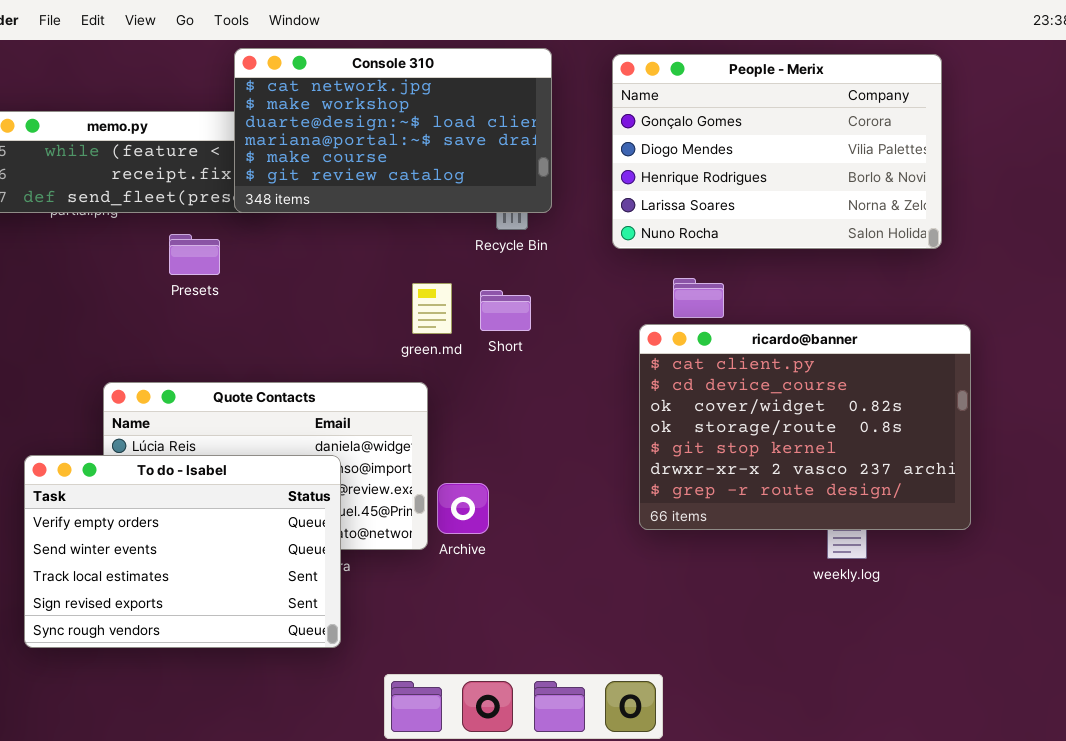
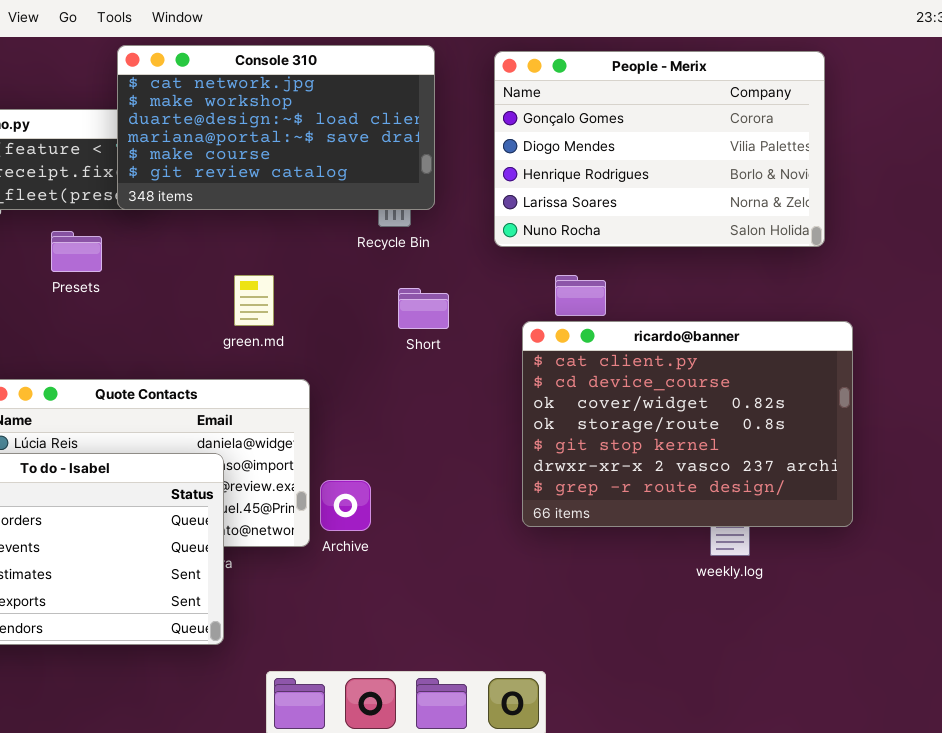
green.md: [412,283,452,334] -> [234,275,274,326], moved
Short: [480,290,531,331] -> [398,288,449,329], moved

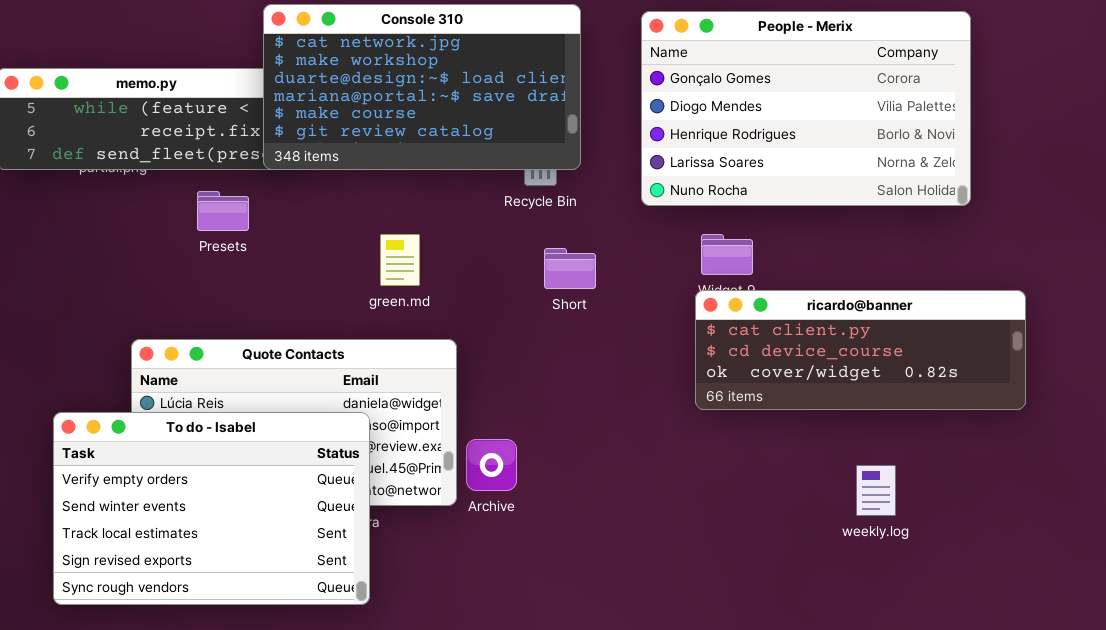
ricardo@banner: [522,321,853,527] -> [695,290,1026,410], moved, resized

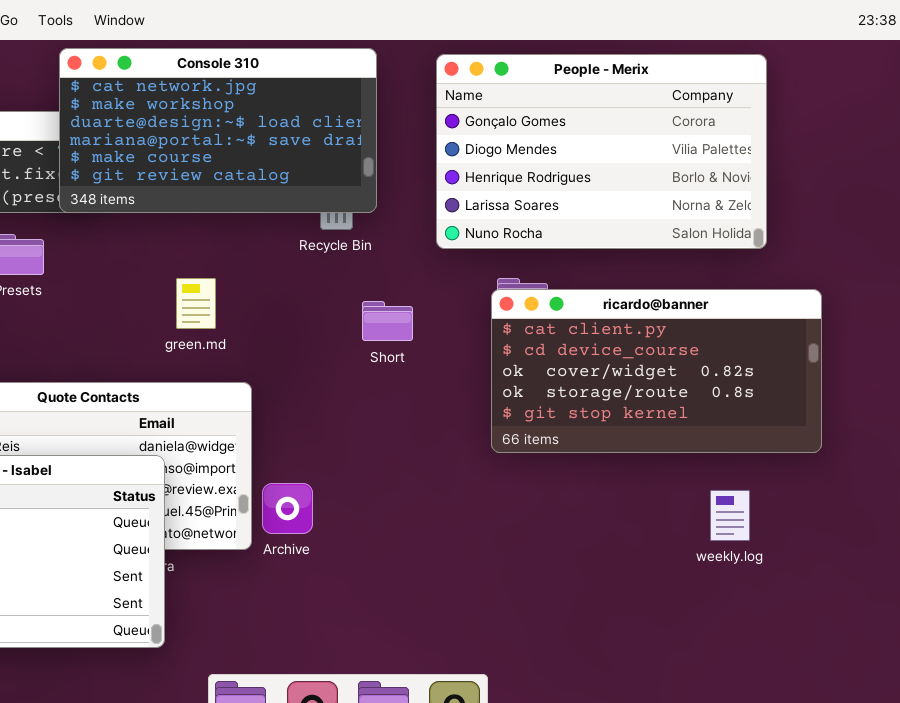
Short: [544,248,596,289] -> [362,301,413,341], moved
ricardo@banner: [695,290,1026,410] -> [491,289,822,453], resized
weekly.log: [856,465,896,516] -> [710,490,750,541], moved

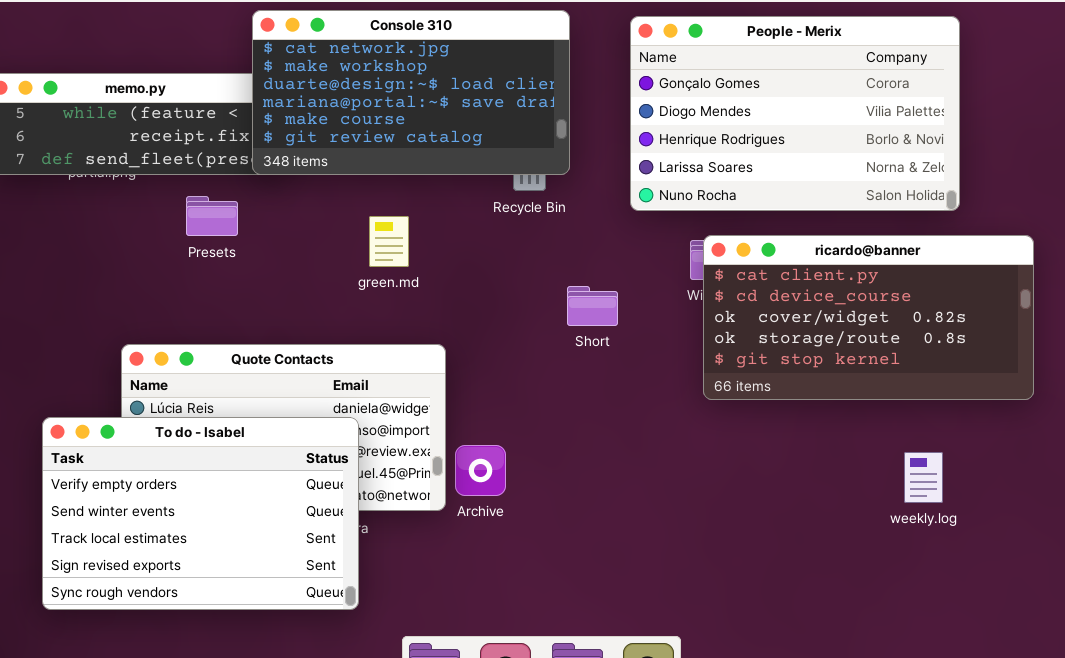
green.md: [176,278,216,329] -> [369,216,409,267], moved
ricardo@banner: [491,289,822,453] -> [703,235,1034,400], moved
Short: [362,301,413,341] -> [567,286,618,326], moved

